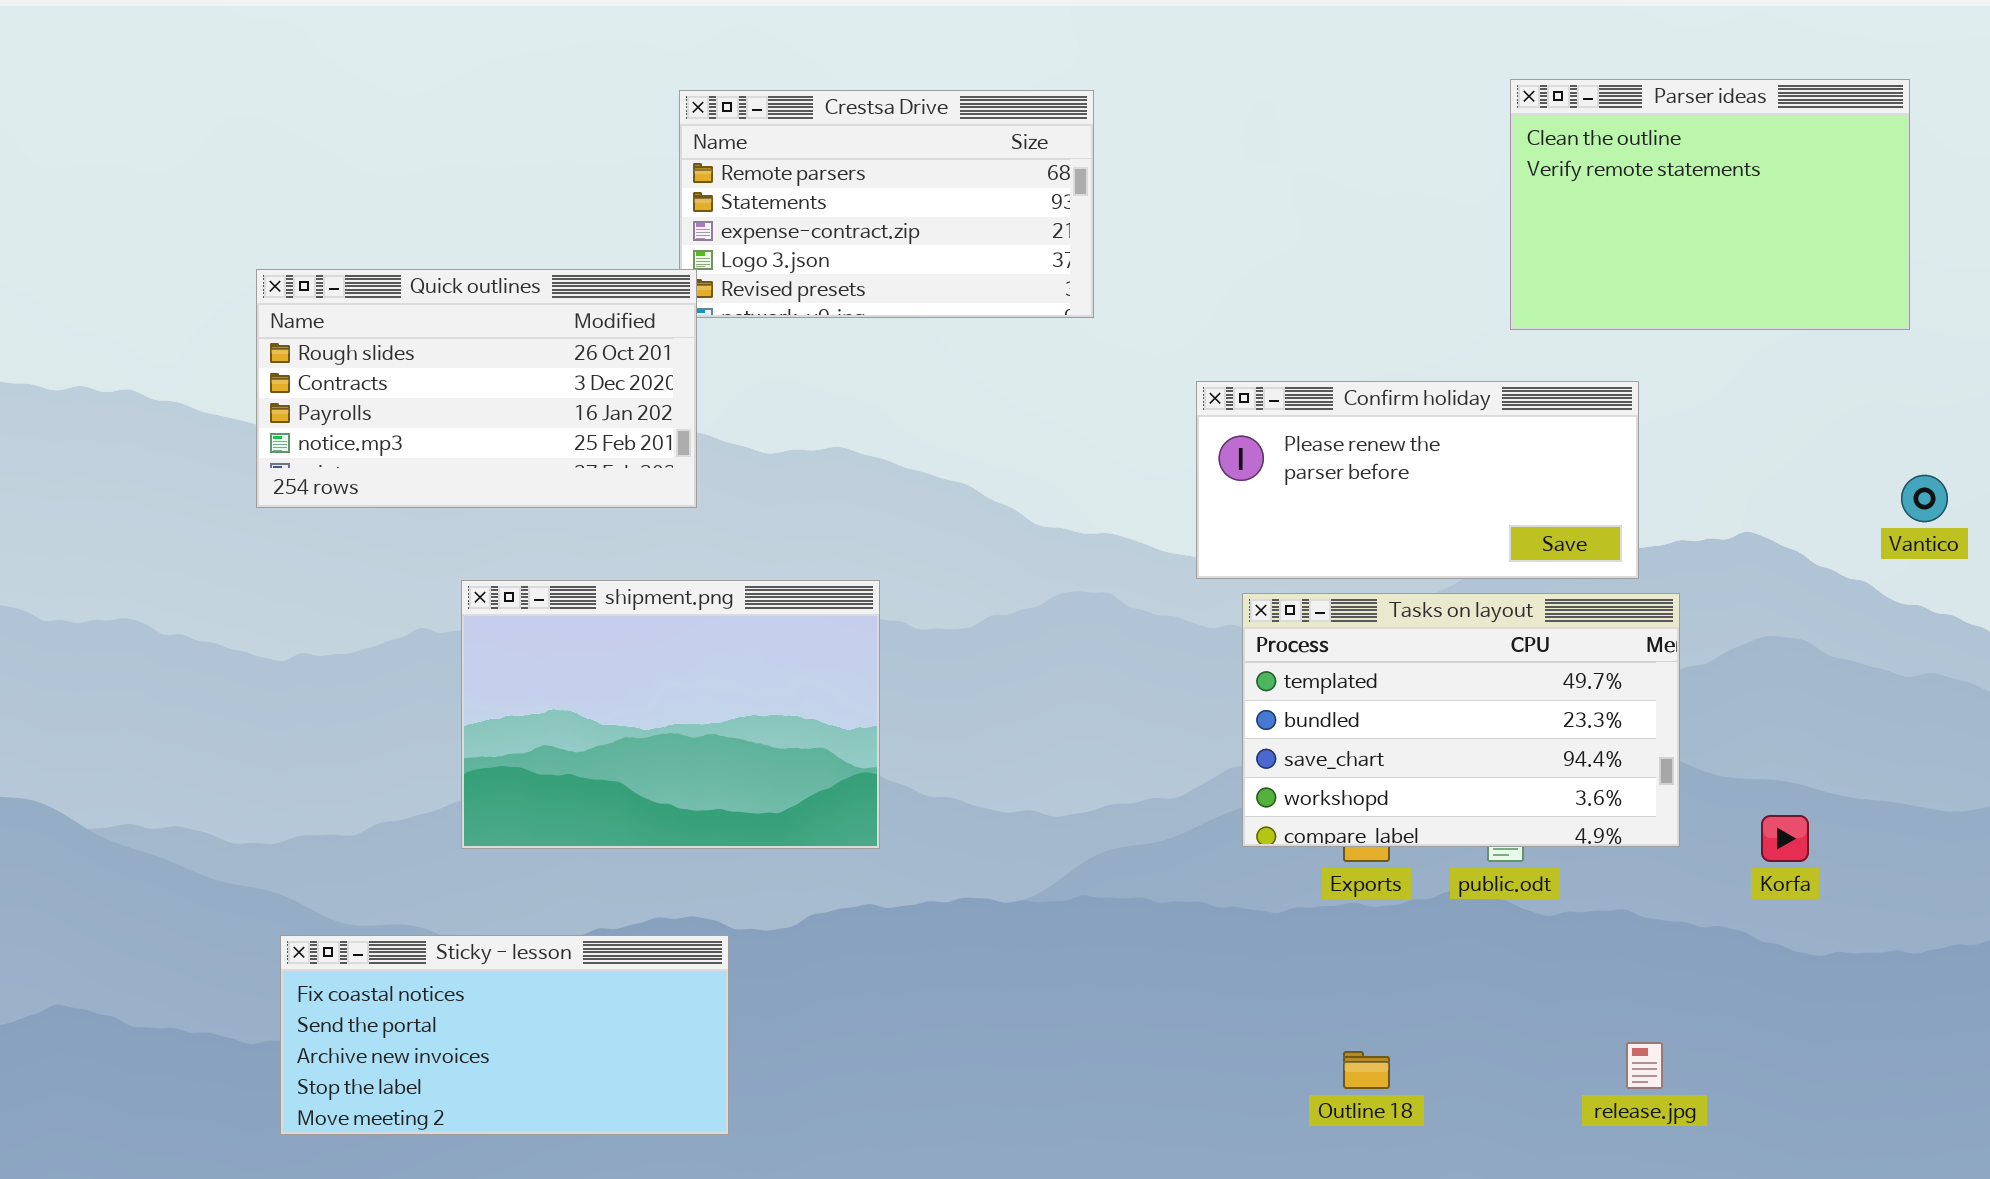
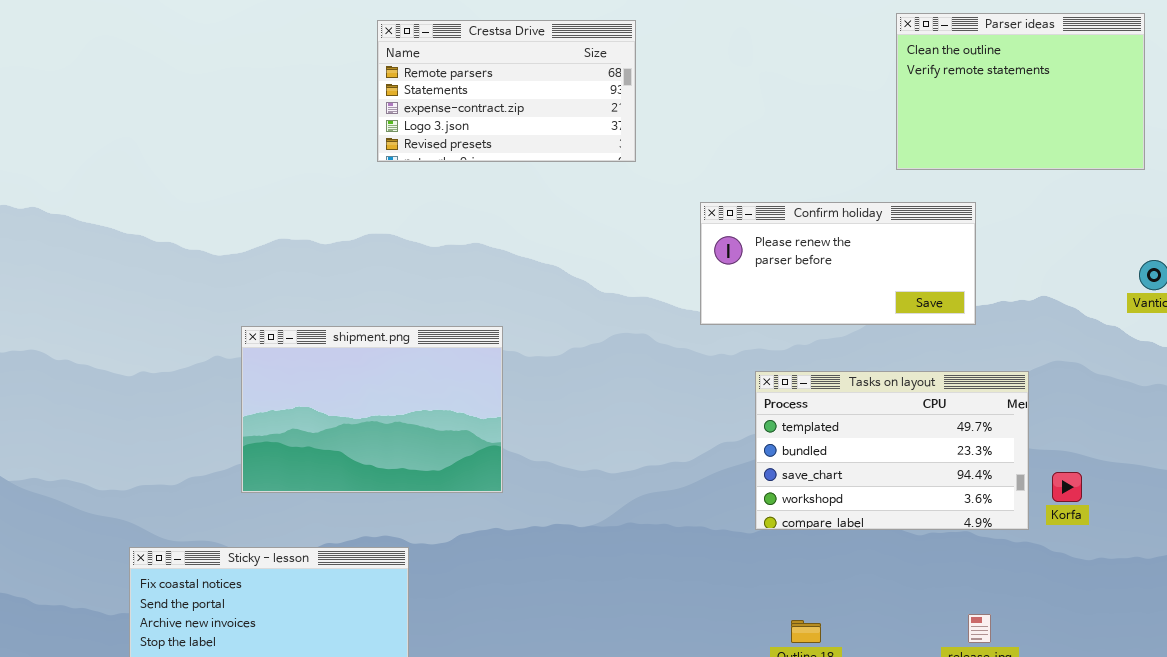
Quick outlines: [256,269,697,508] -> none, closed
Tasks on layout: [1242,593,1680,847] -> [755,371,1029,530], moved

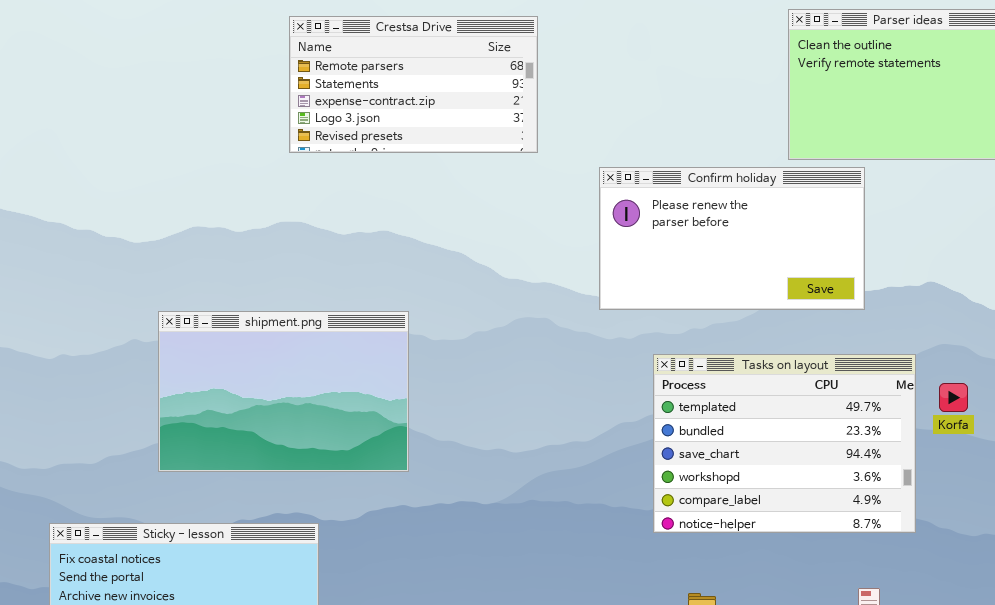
Confirm holiday: [700,202,976,325] -> [599,167,865,310], resized
Tasks on layout: [755,371,1029,530] -> [653,354,916,533], resized
Korfa: [1052,472,1082,502] -> [939,383,968,412], moved

